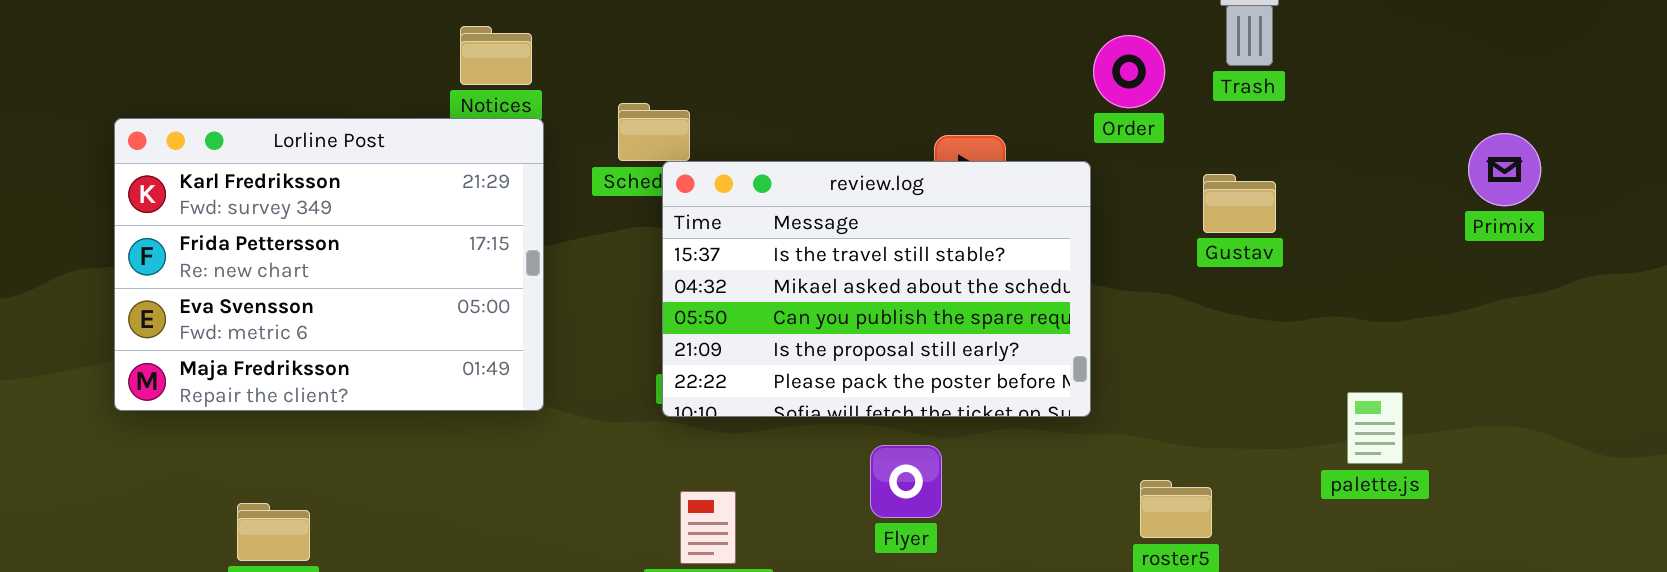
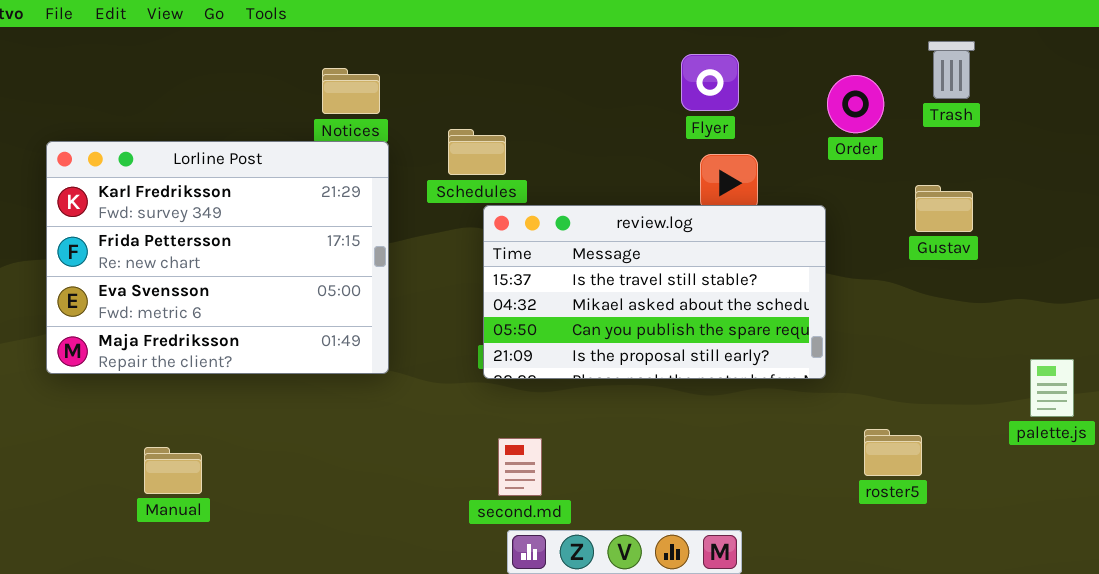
review.log: [662,161,1091,417] -> [483,205,826,379], resized
Flyer: [870,445,942,518] -> [681,54,739,111], moved

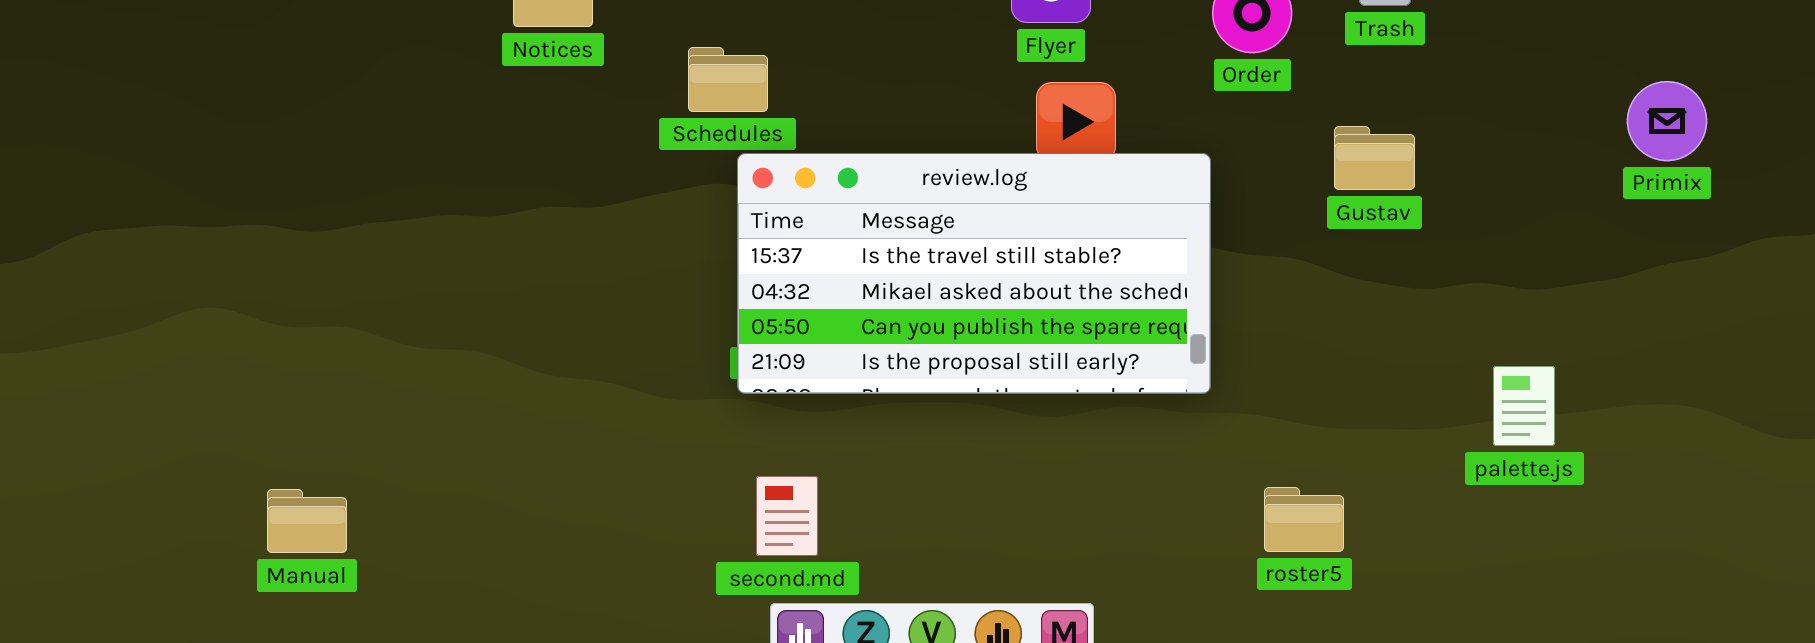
Lorline Post: [46,141,389,374] -> none, closed
roster5: [864,429,922,476] -> [1264,487,1344,552], moved

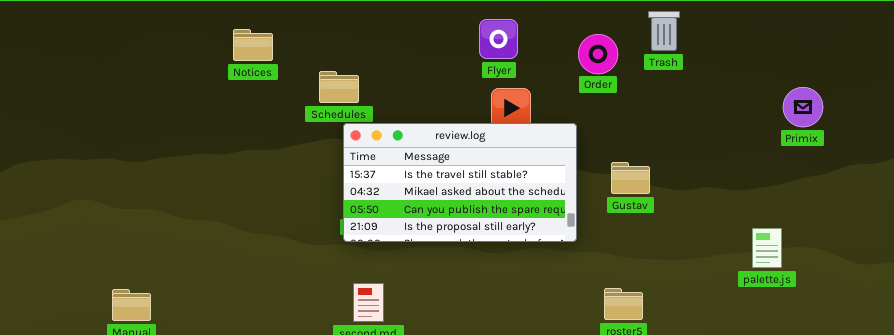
Gustav: [1334,126,1415,190] -> [611,162,650,194], moved
palette.js: [1493,366,1555,446] -> [752,228,782,268], moved

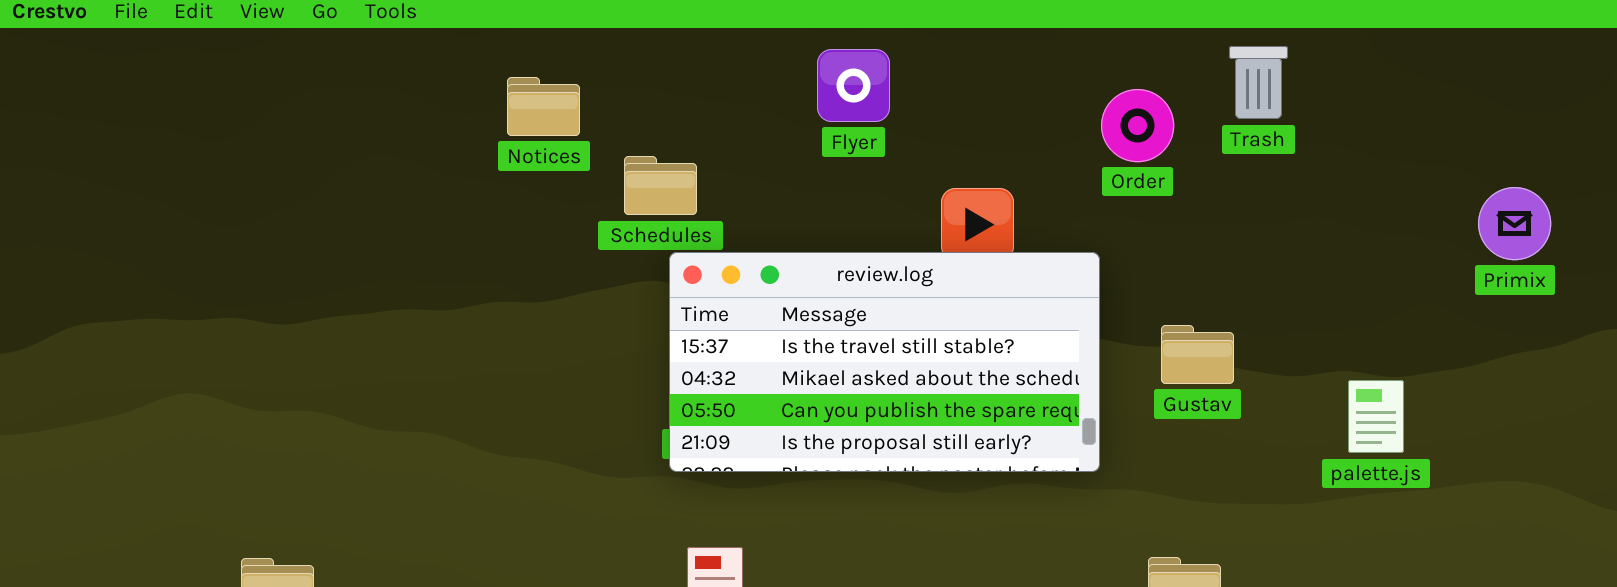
Flyer: [479,19,518,59] -> [817,49,890,122], moved
Notices: [233,29,273,61] -> [507,77,580,136], moved
palette.js: [752,228,782,268] -> [1348,380,1404,453], moved

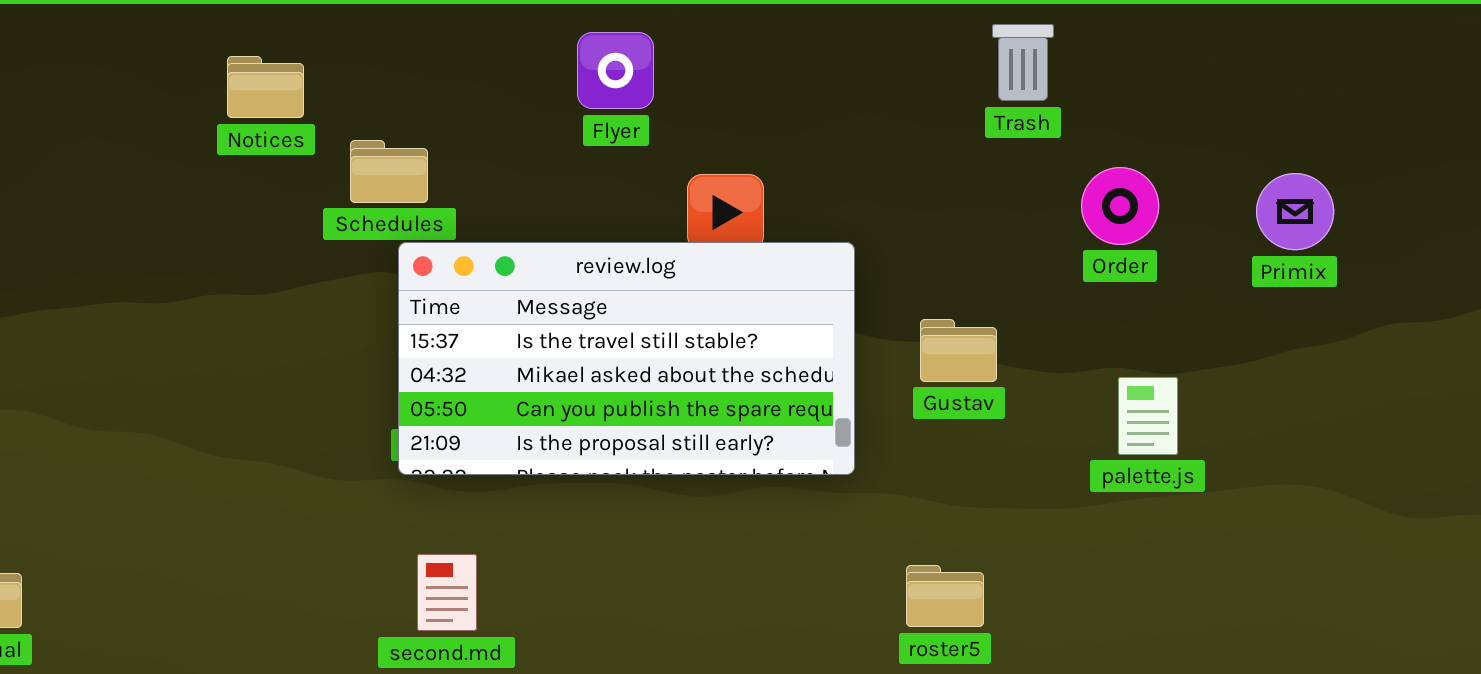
Flyer: [817,49,890,122] -> [577,32,654,109], moved
Order: [1101,89,1174,162] -> [1081,167,1159,245], moved

